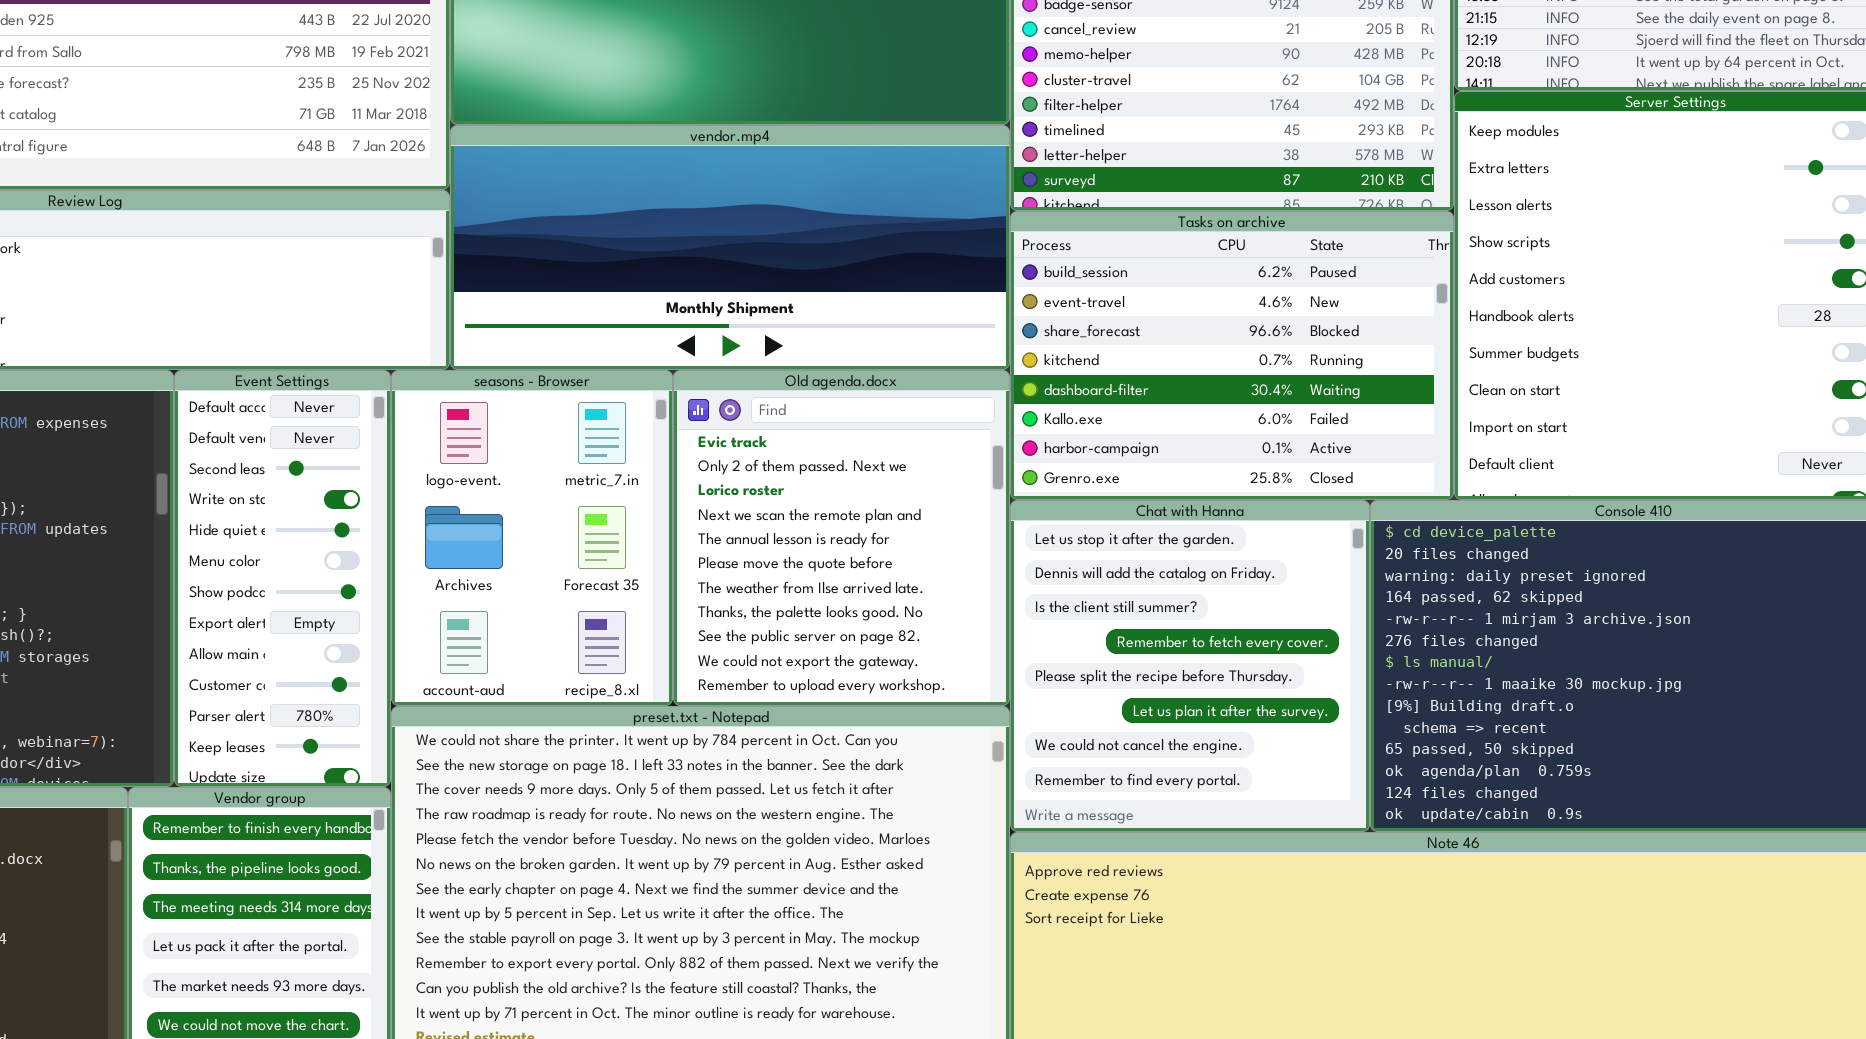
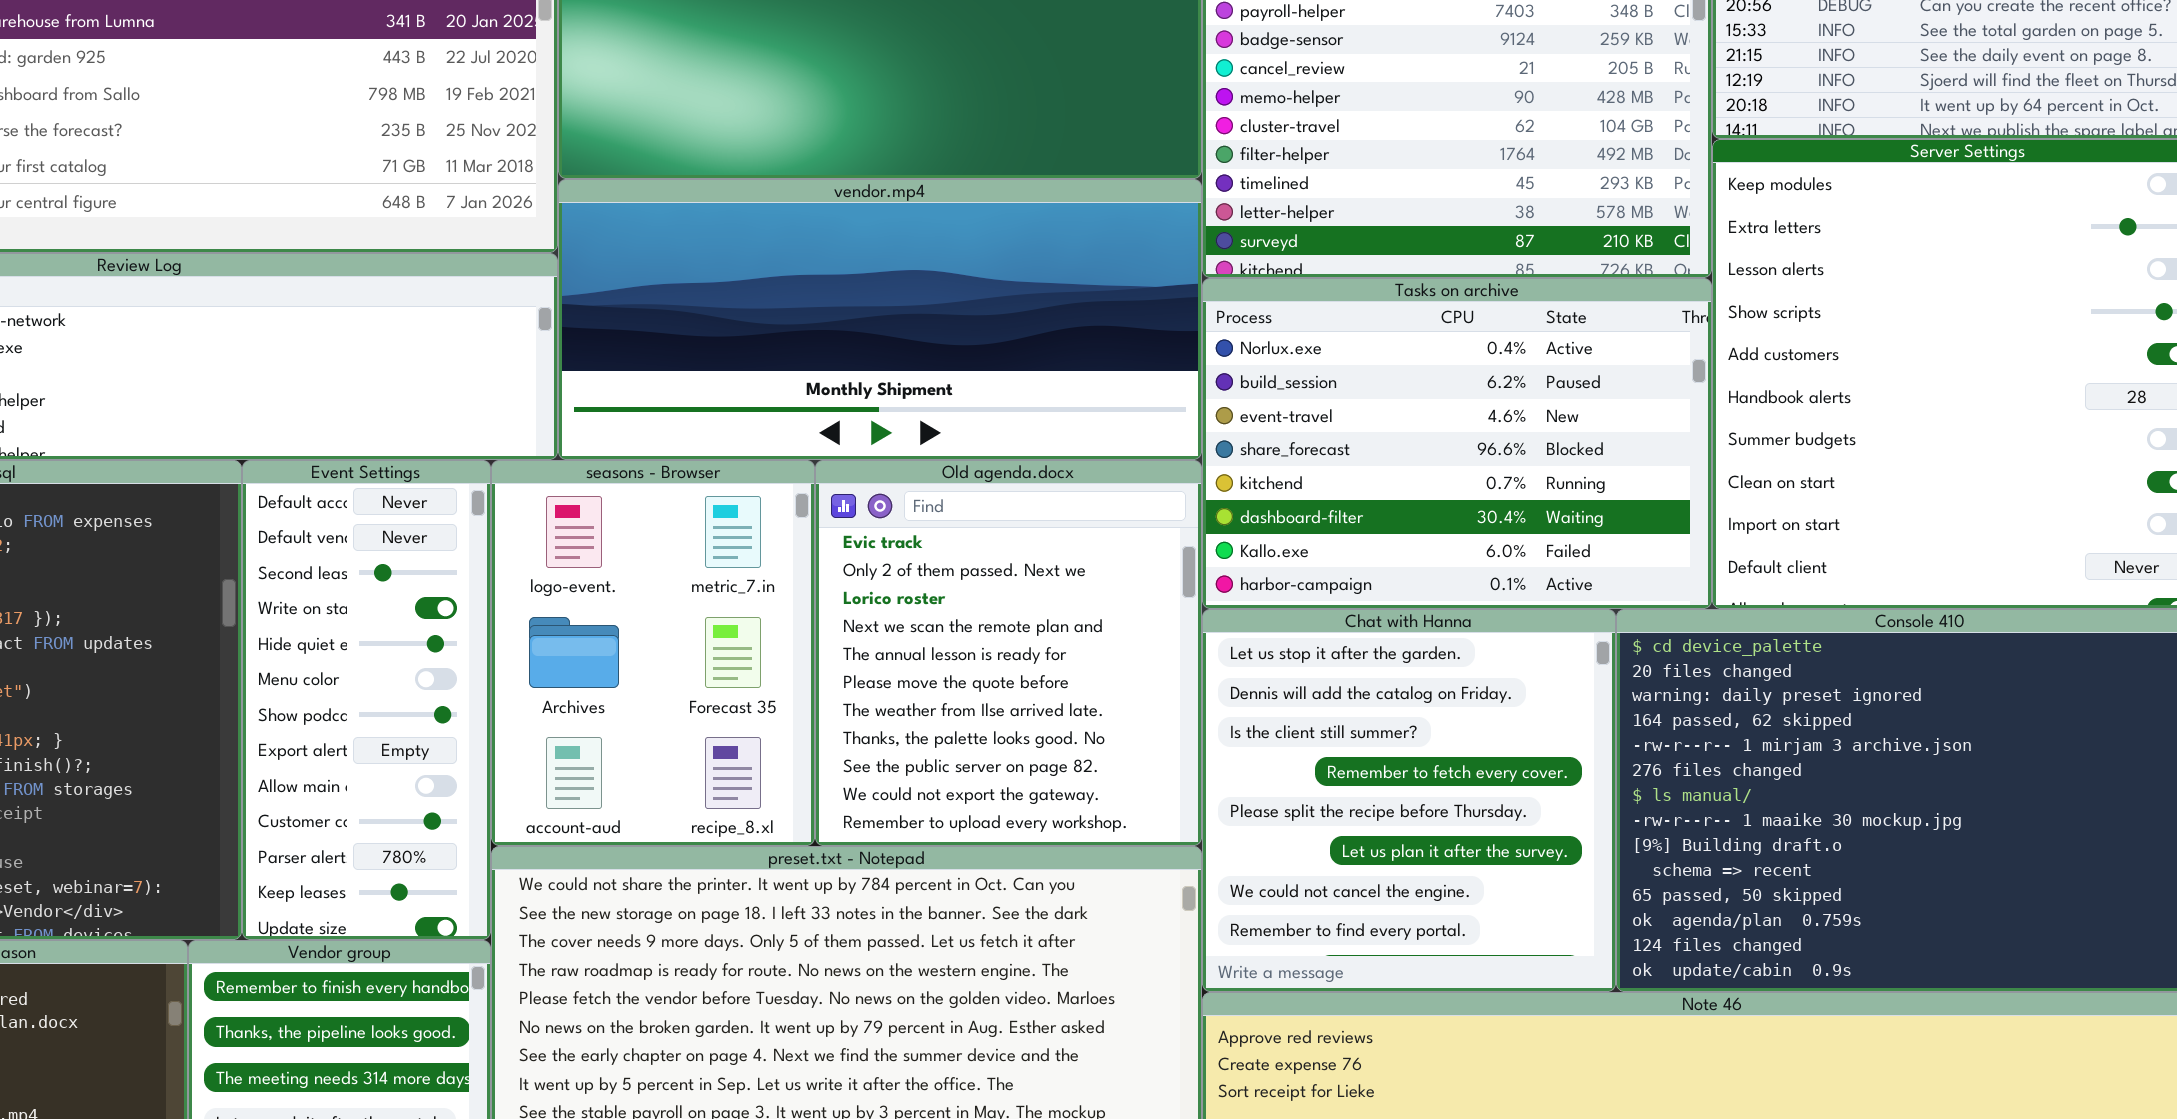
Tasks on archive: [1010,211,1454,500] -> [1202,278,1712,609], scrolled up 1 row

